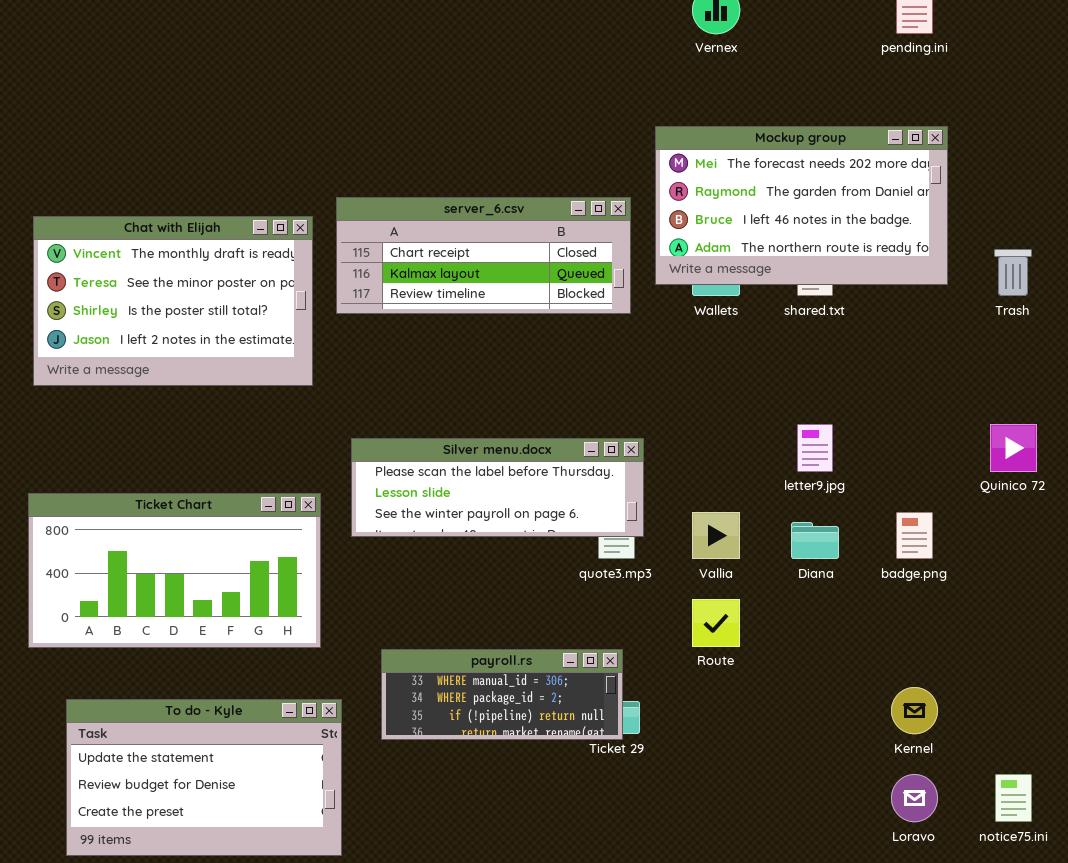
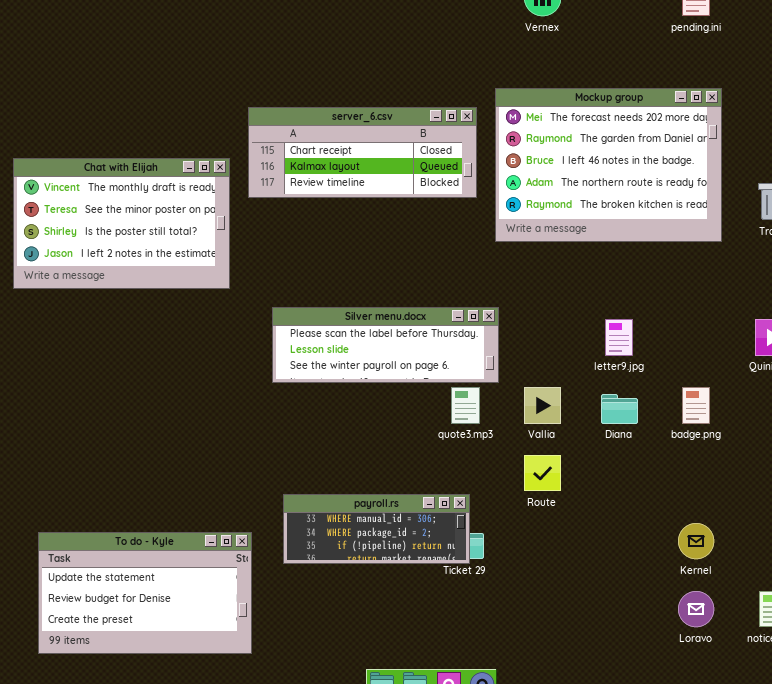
Mockup group: [655,126,948,285] -> [495,88,722,242], resized
server_6.csv: [336,197,631,314] -> [248,107,477,198], moved
Silver menu.docx: [351,438,644,537] -> [272,307,499,383], moved
Ticket Chart: [28,493,321,648] -> none, closed

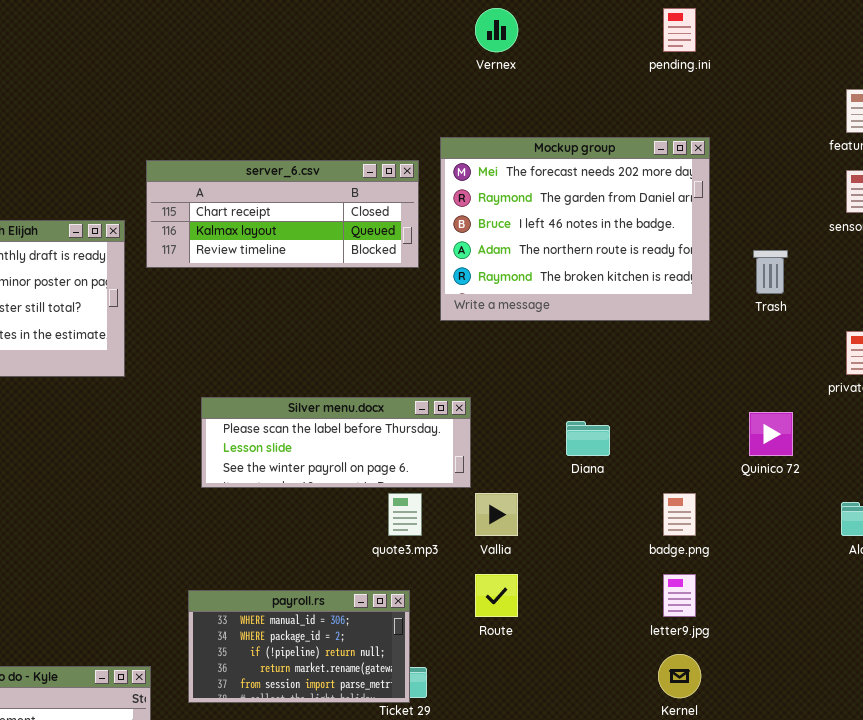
Silver menu.docx: [272,307,499,383] -> [201,397,471,488], moved
letter9.jpg: [605,319,633,356] -> [663,574,696,617], moved
Diana: [601,394,638,424] -> [566,421,610,456], moved
payroll.rs: [283,494,470,564] -> [188,590,410,703], resized

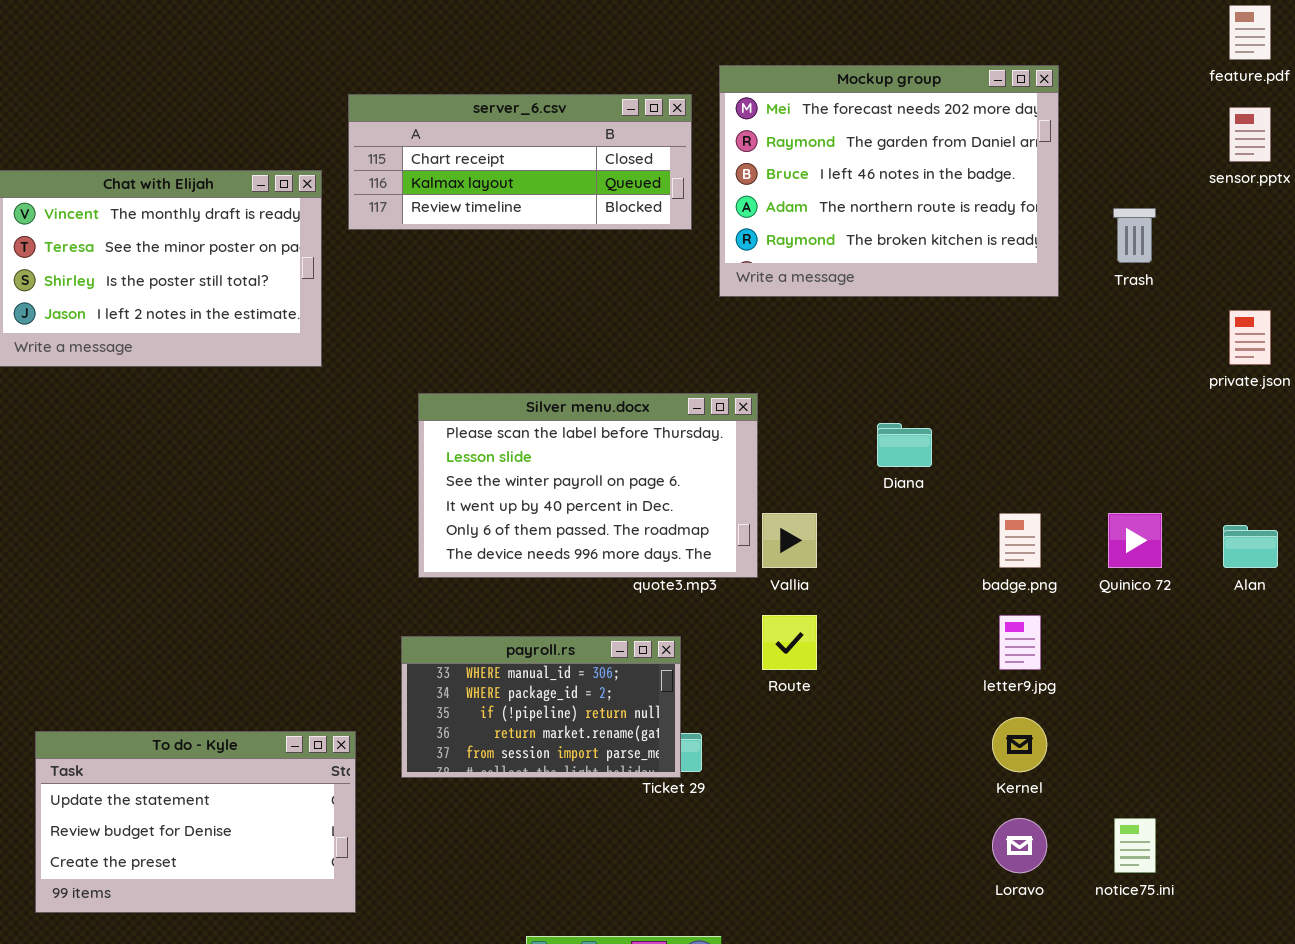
Silver menu.docx: [201,397,471,488] -> [418,393,758,578], resized
Quinico 72: [749,412,793,456] -> [1108,513,1162,568], moved

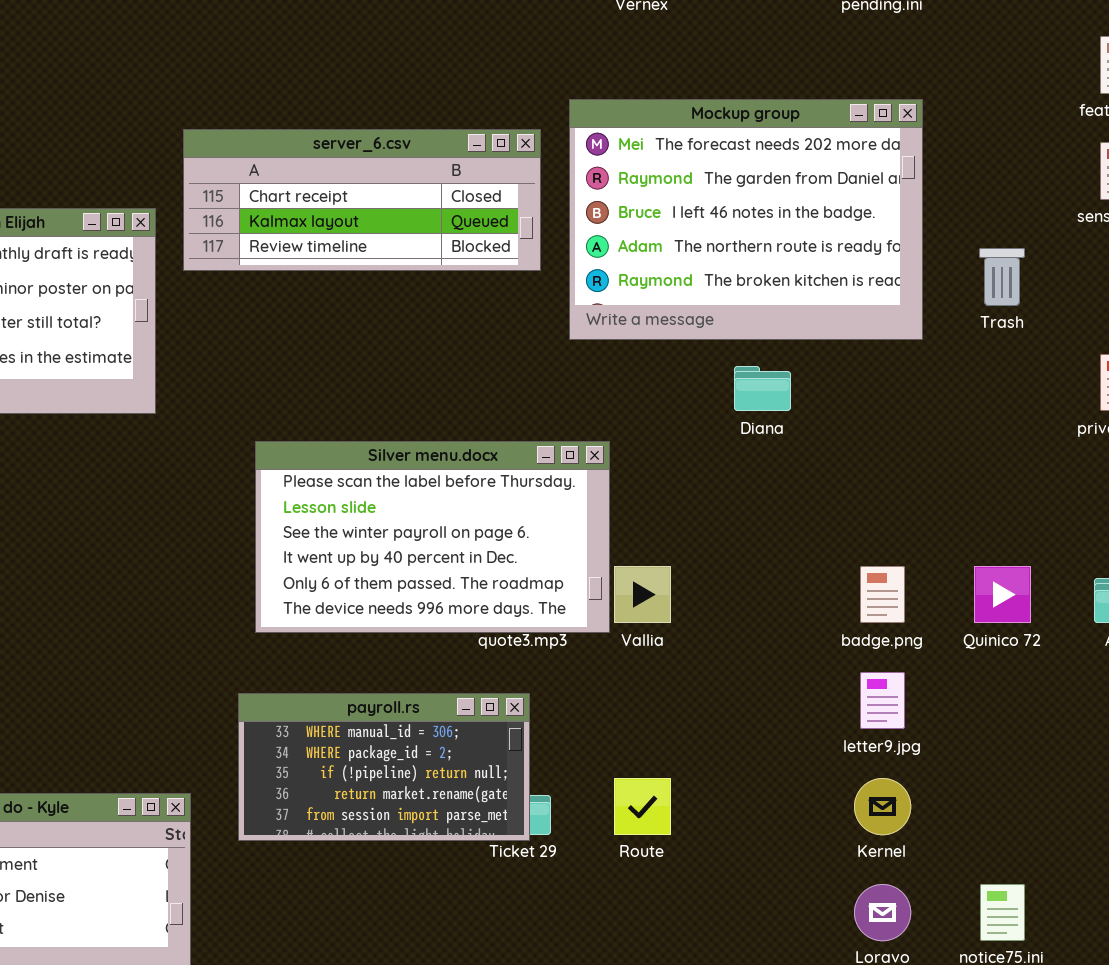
Diana: [877,423,932,467] -> [734,366,791,411], moved
Route: [762,615,817,670] -> [614,778,671,835], moved

